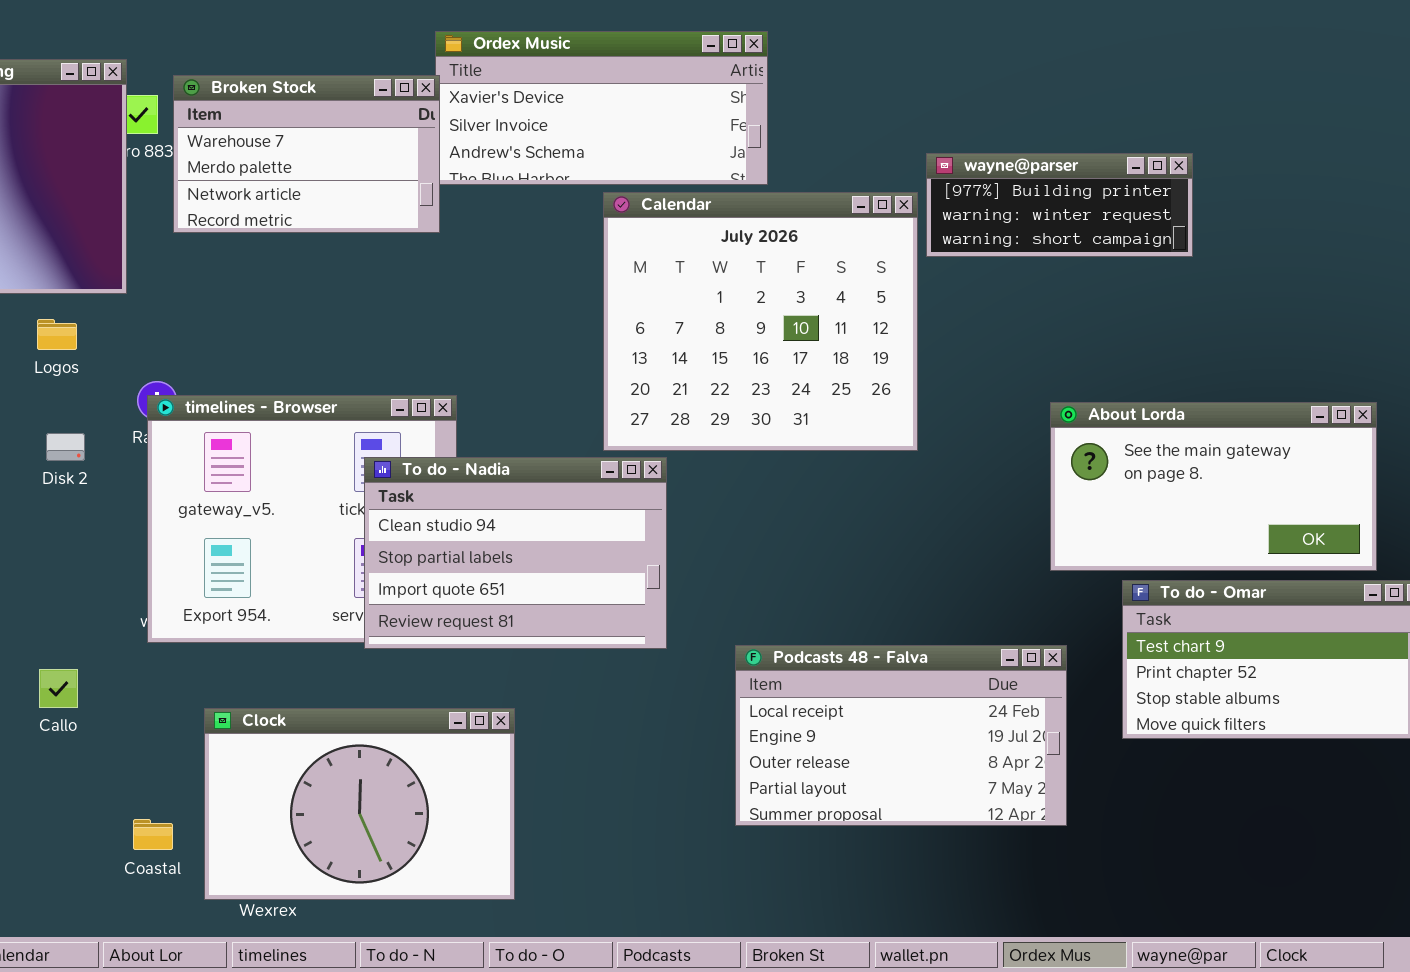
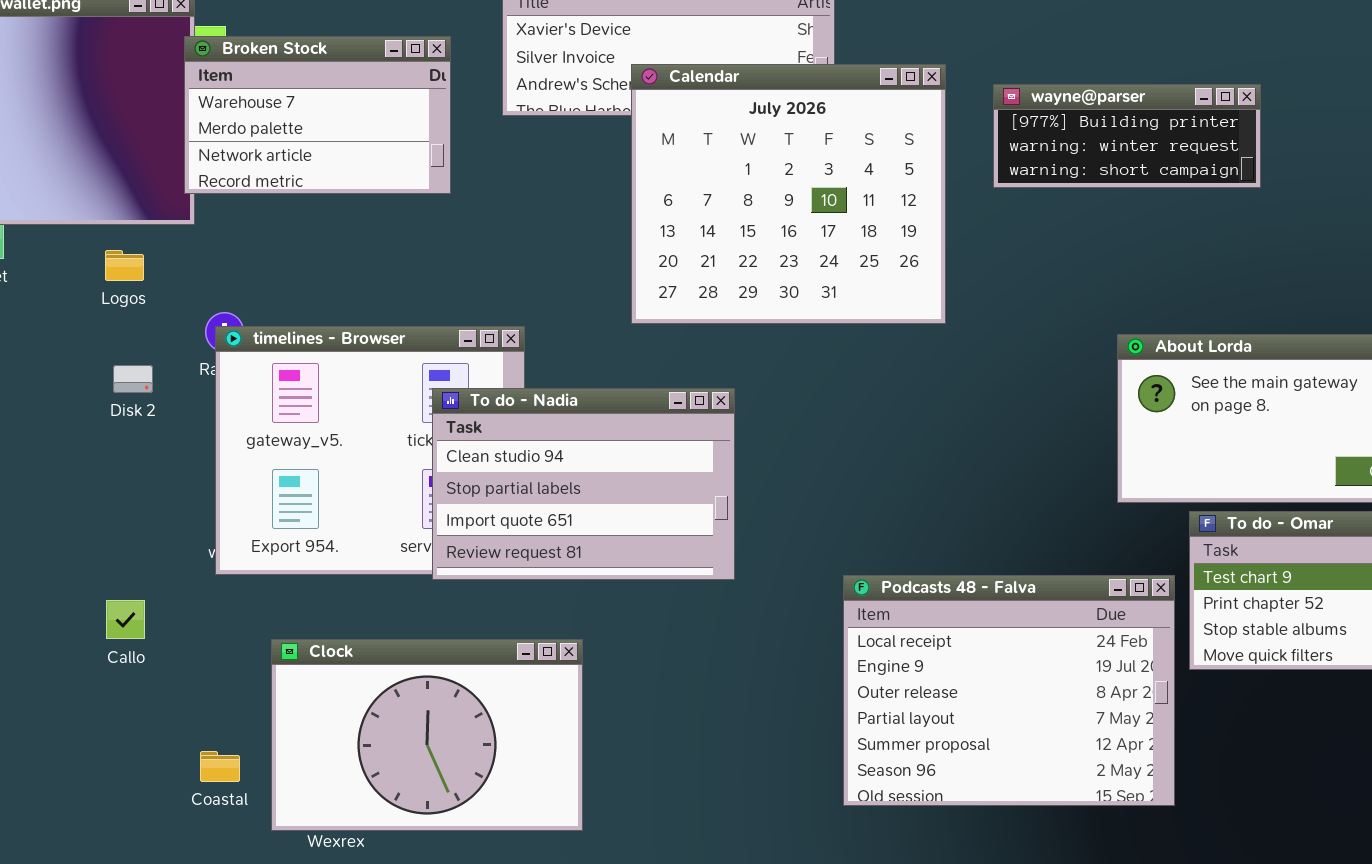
Broken Stock: [173,75,440,233] -> [184,36,451,194], moved
Calendar: [603,192,918,451] -> [631,64,946,324], moved
Podcasts 48 - Falva: [735,645,1067,826] -> [843,575,1175,806], moved, resized

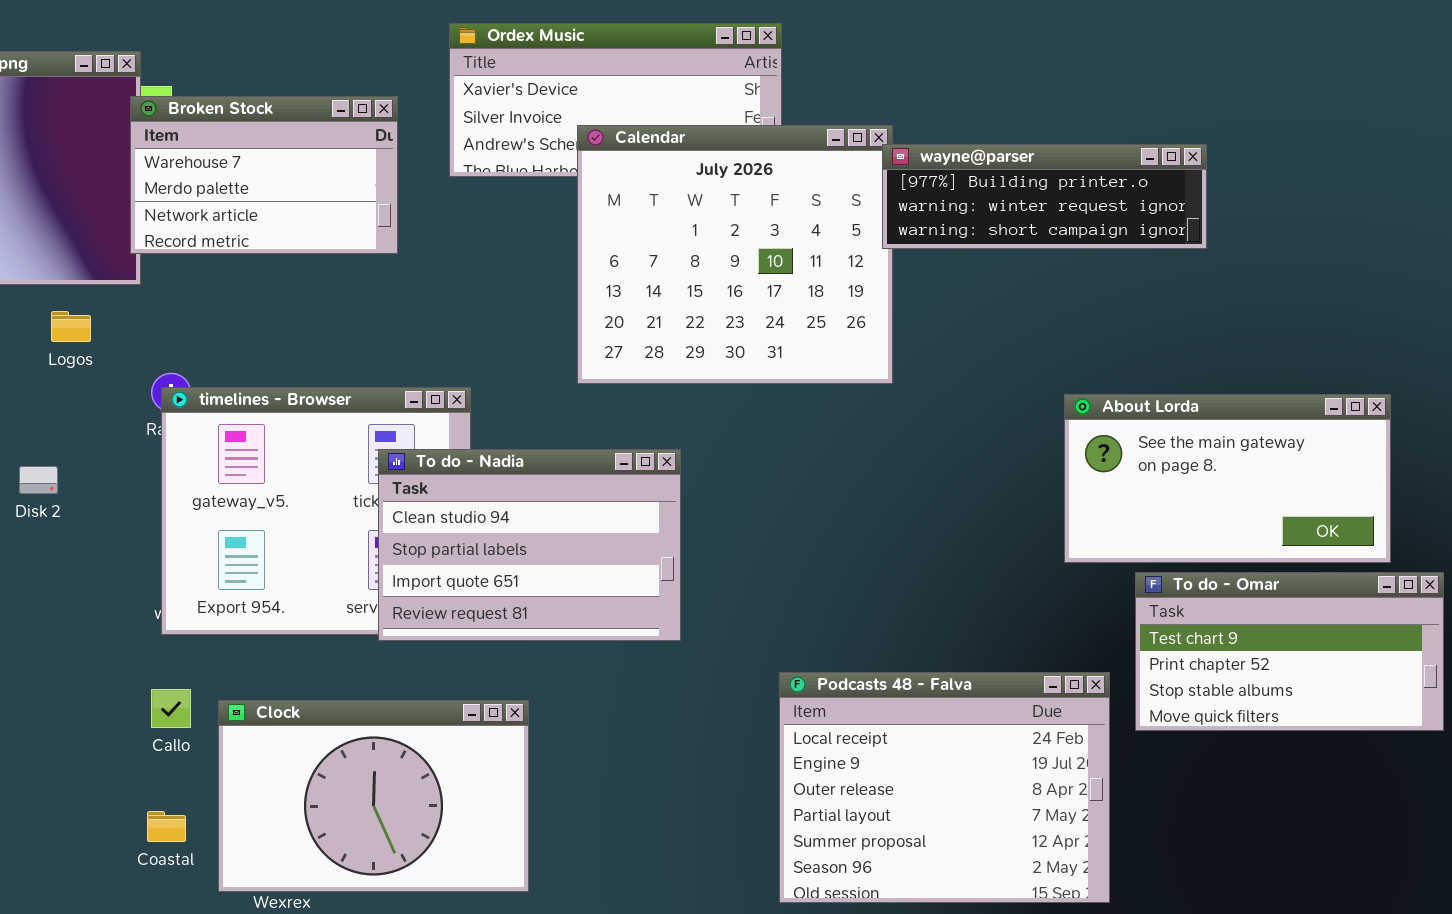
wayne@parser: [993,84,1261,188] -> [882,144,1207,249], resized
Disk 2: [113,365,153,393] -> [19,466,58,494], moved
Podcasts 48 - Falva: [843,575,1175,806] -> [779,672,1110,903], moved
Callo: [106,600,145,639] -> [151,689,191,728], moved

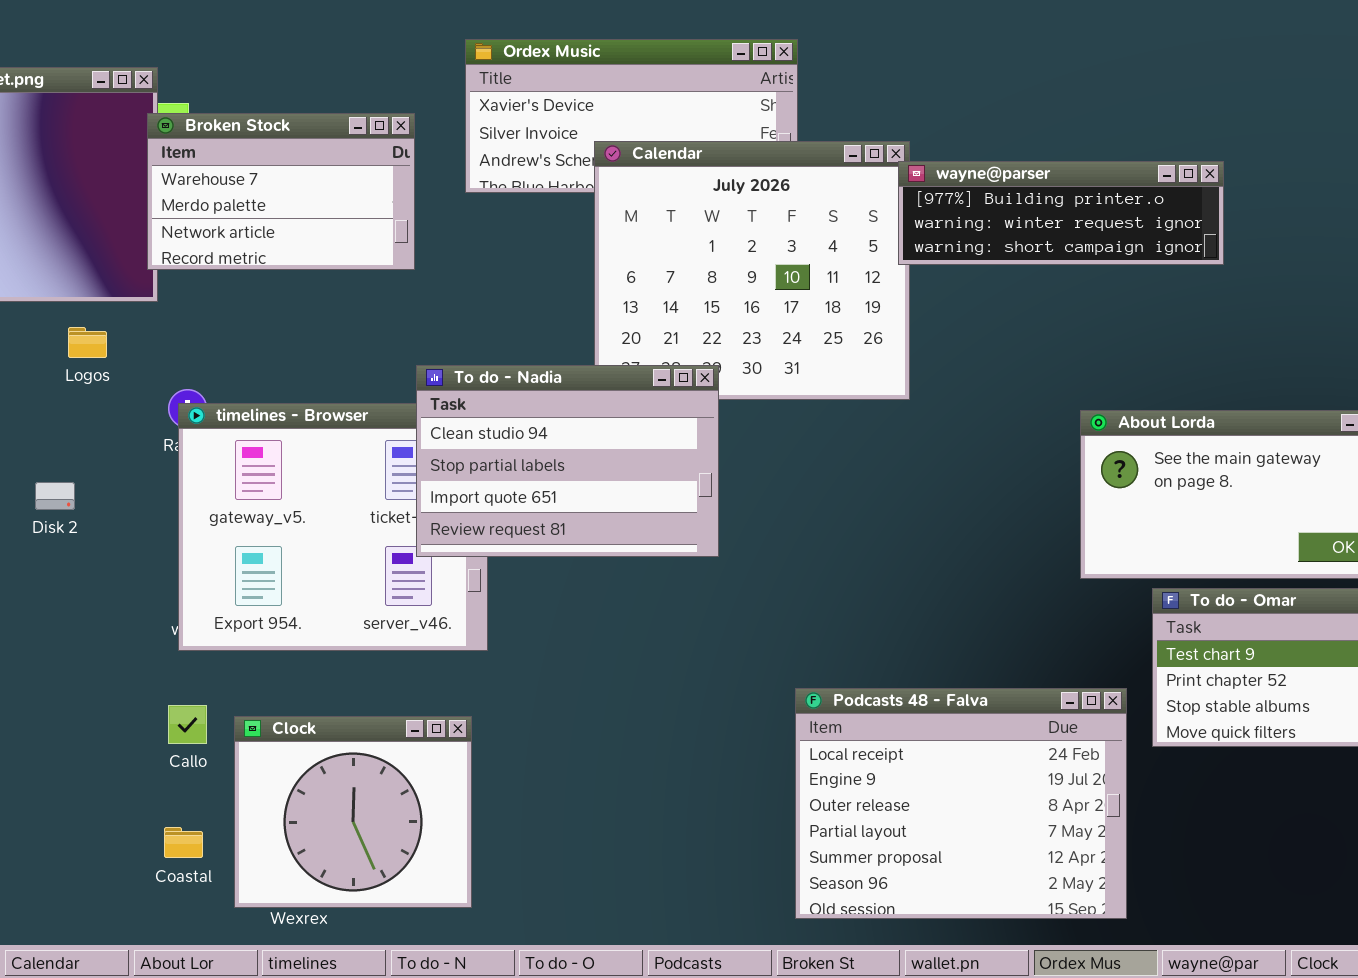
To do - Nadia: [378,449,681,641] -> [416,365,719,557], moved
Clock: [218,700,529,892] -> [234,716,472,908], resized

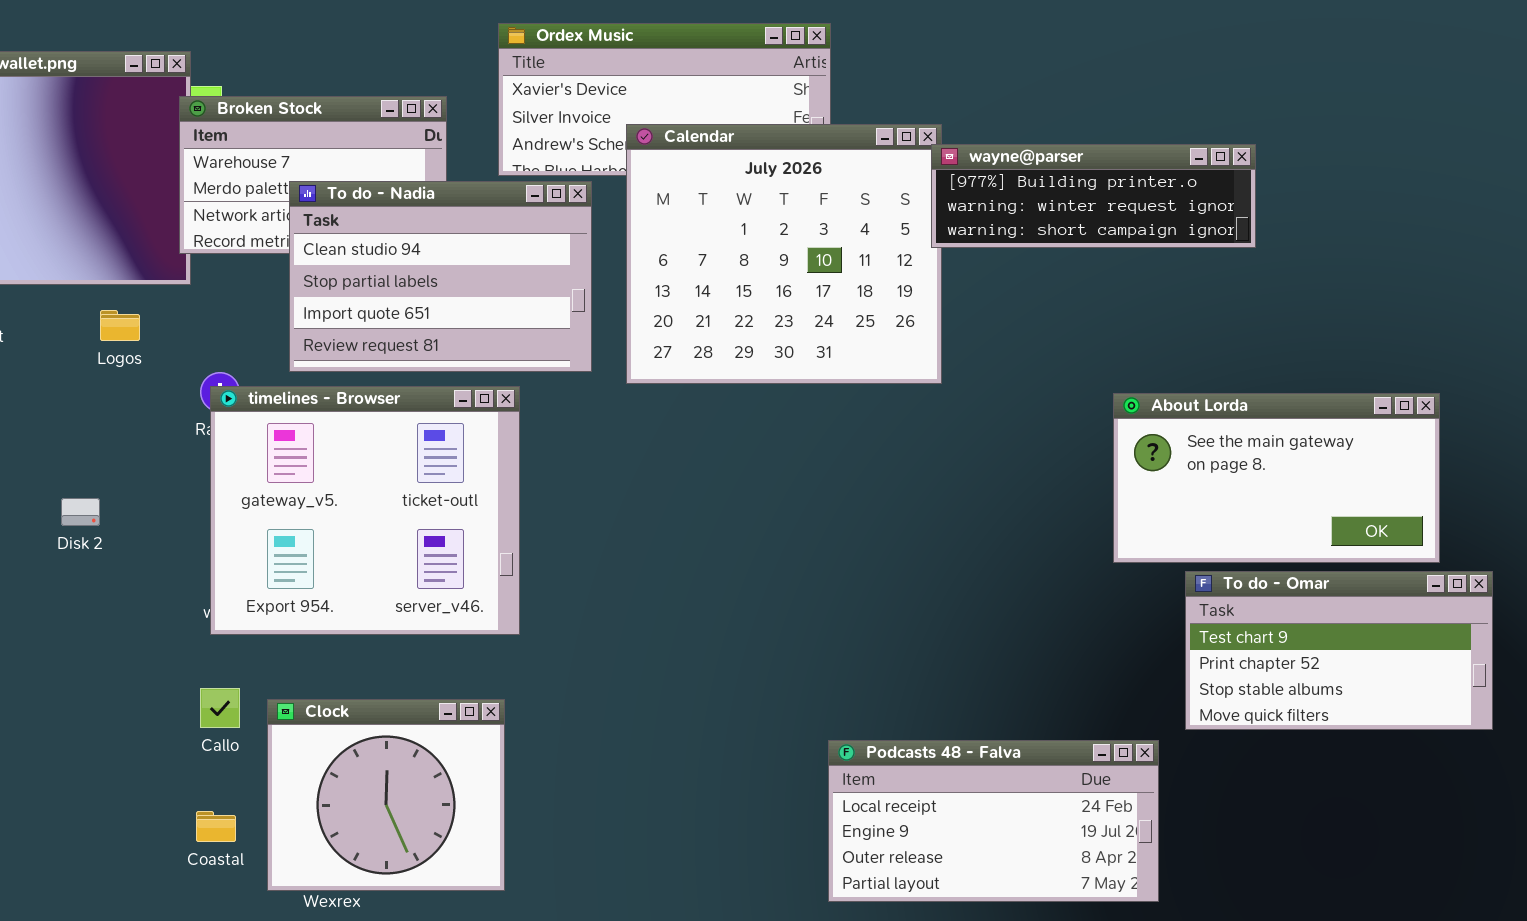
To do - Nadia: [416,365,719,557] -> [289,181,592,372], moved
Disk 2: [35,482,75,510] -> [61,498,100,526], moved
Podcasts 48 - Falva: [795,688,1127,919] -> [828,740,1159,902], resized

